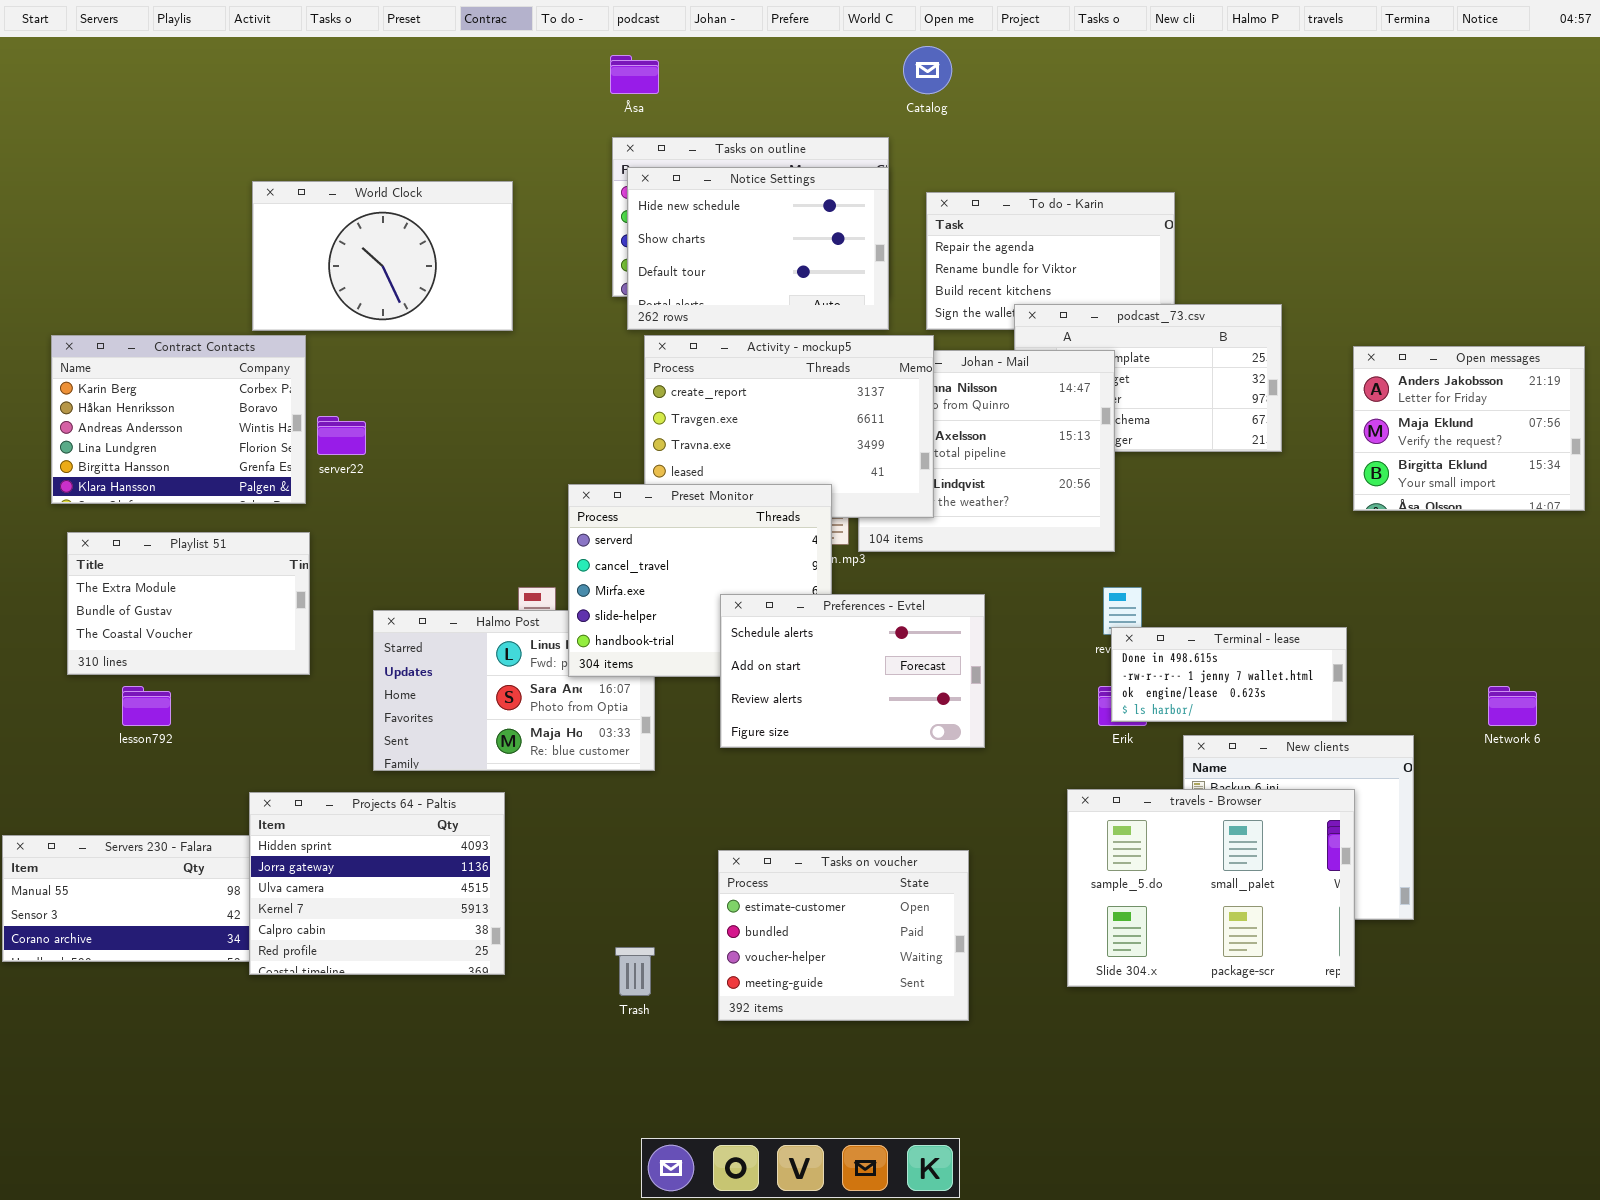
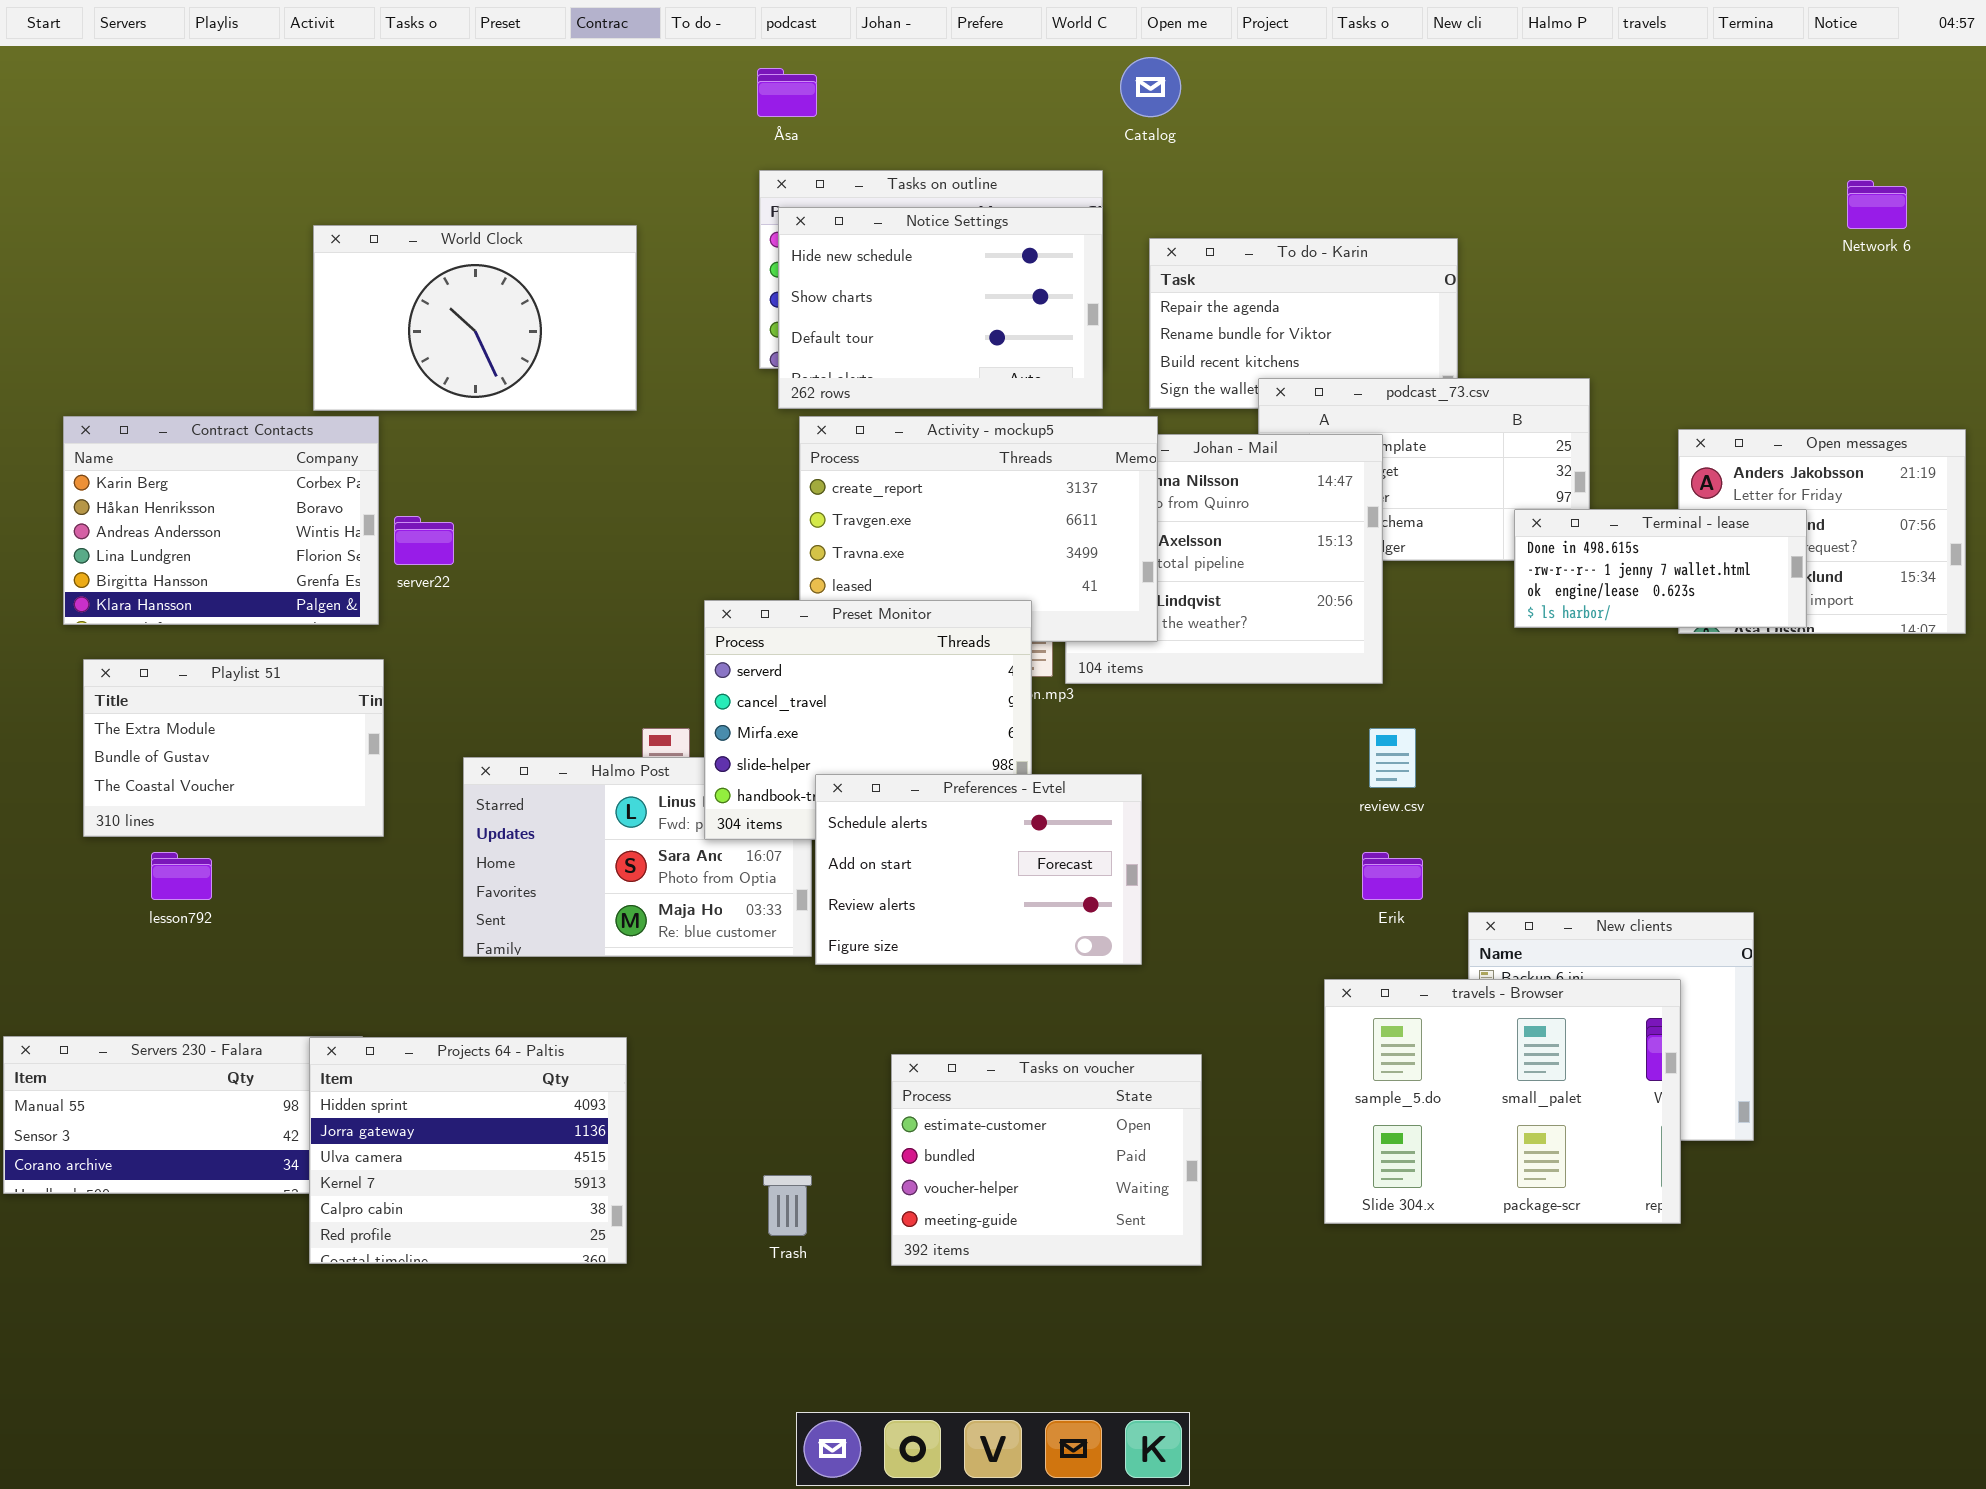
Preferences - Evtel: [720,594,985,748] -> [815,774,1142,965], moved
Terminal - lease: [1111,627,1347,722] -> [1514,509,1807,628], moved
Network 6: [1488,686,1537,726] -> [1847,180,1907,229], moved
Projects 64 - Paltis: [249,792,505,975] -> [309,1037,627,1264], moved

